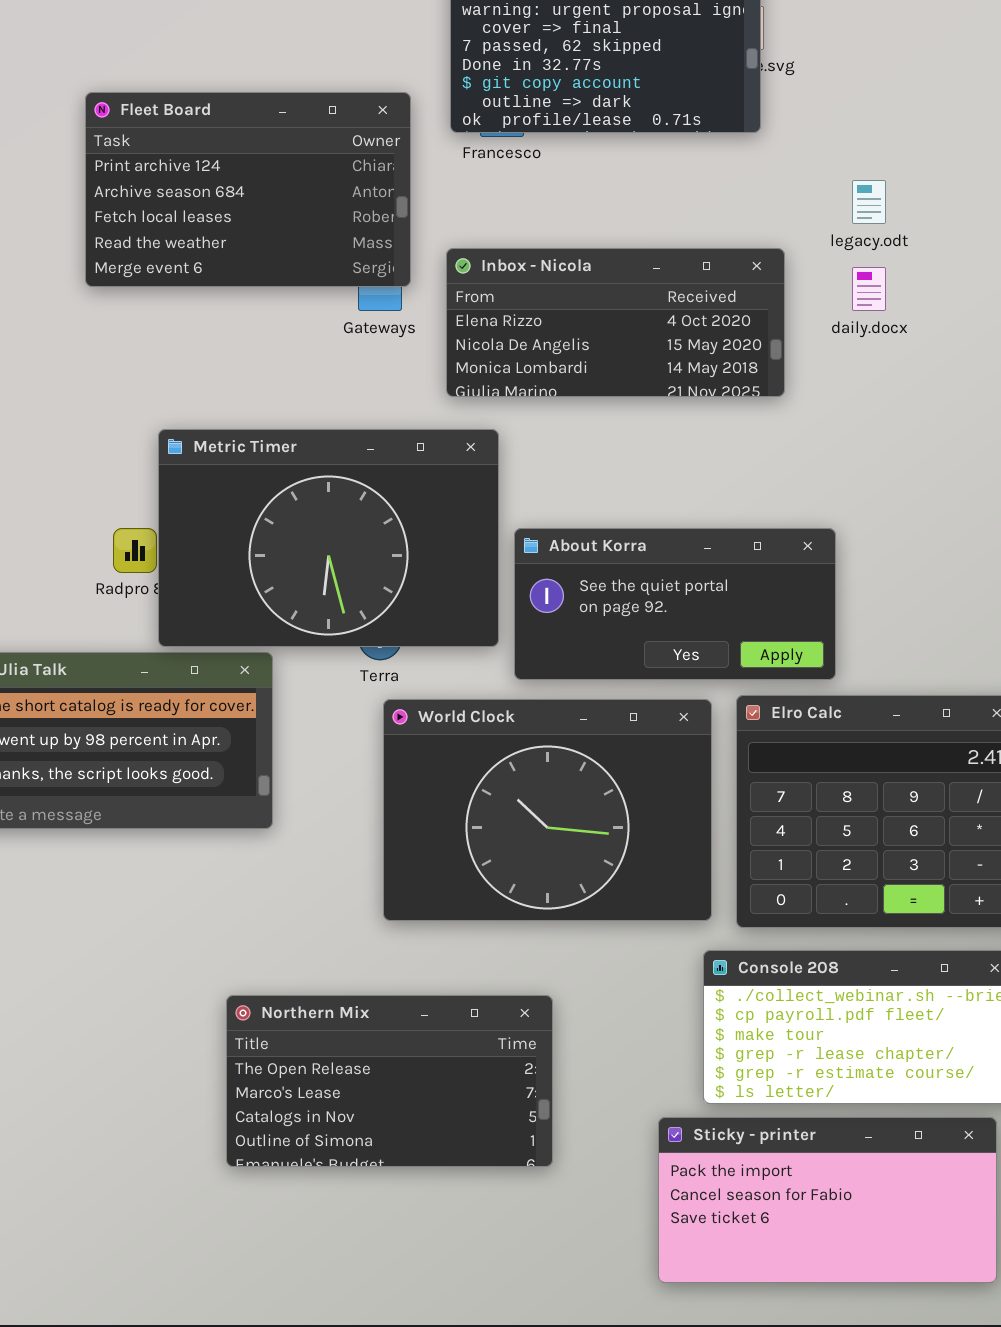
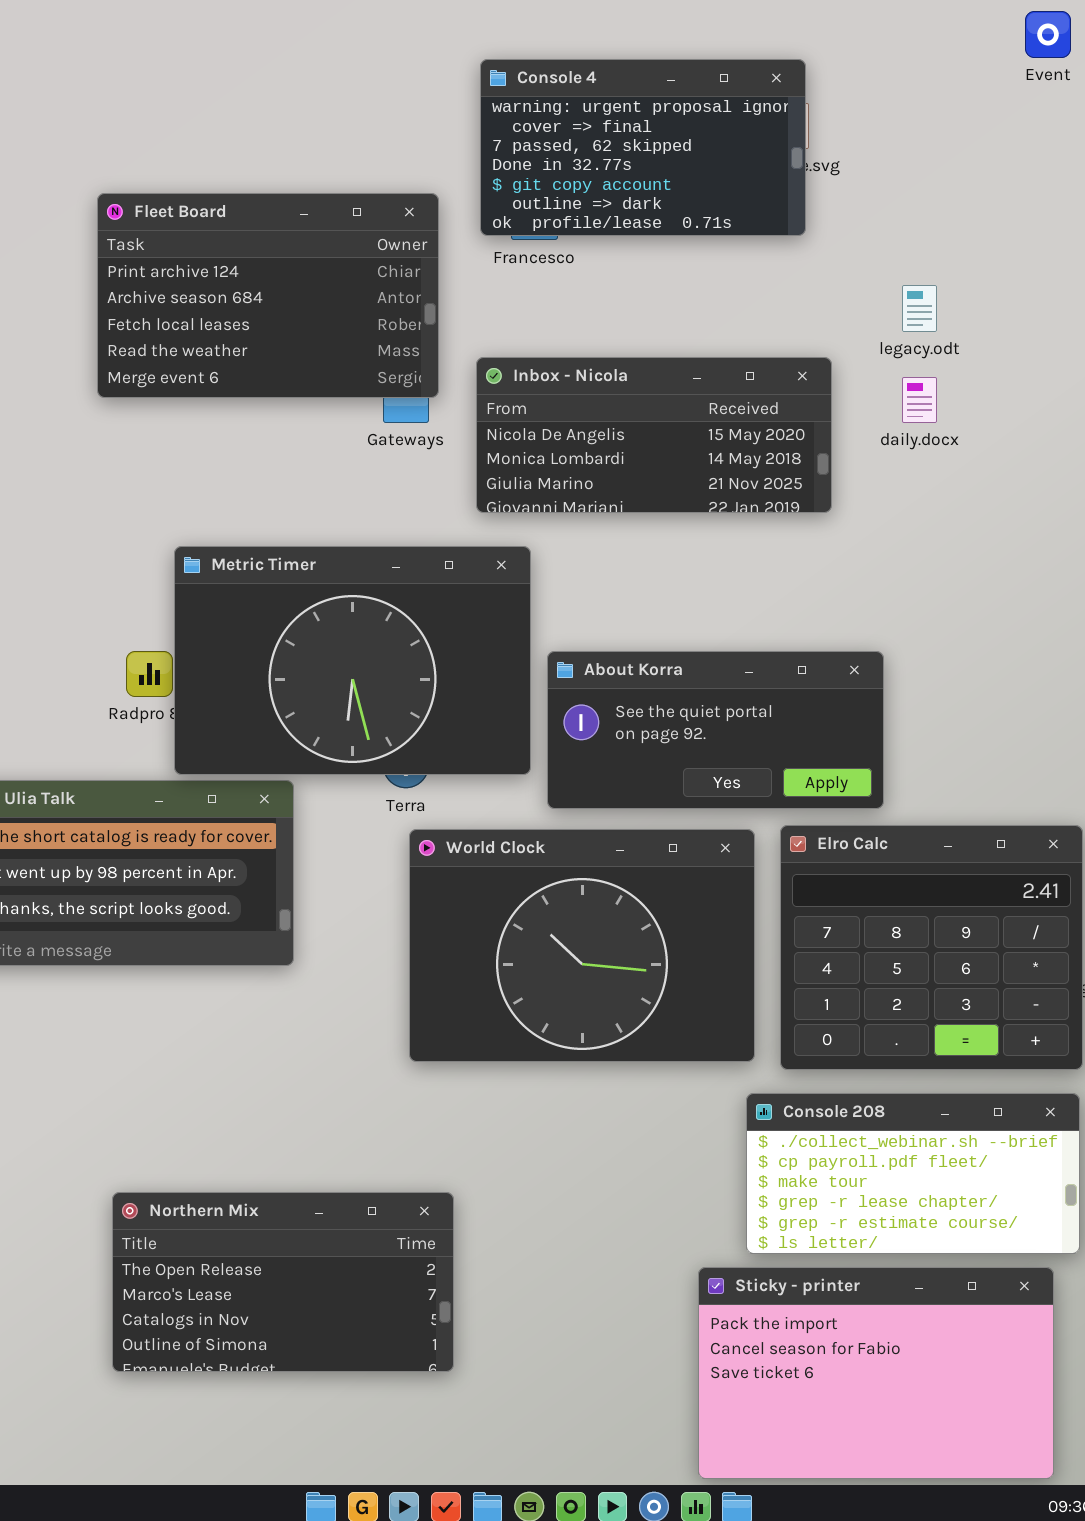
Inbox - Nicola: [446,248,785,397] -> [476,357,832,513], scrolled down 1 row
Northern Mix: [226,995,553,1167] -> [112,1192,454,1372], moved
Sticky - printer: [658,1117,997,1283] -> [698,1267,1054,1479], resized

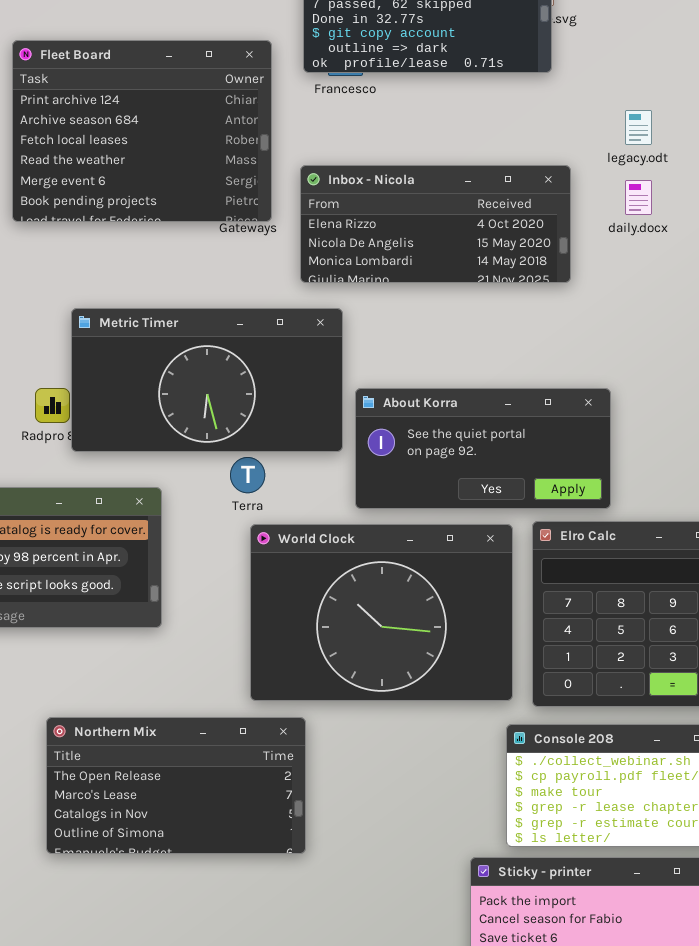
Fleet Board: [97,193,439,398] -> [12,40,272,222], resized
Inbox - Nicola: [476,357,832,513] -> [300,165,571,283], scrolled up 1 row
Metric Timer: [174,546,531,775] -> [71,308,343,452], resized
Northern Mix: [112,1192,454,1372] -> [46,717,306,854], moved

